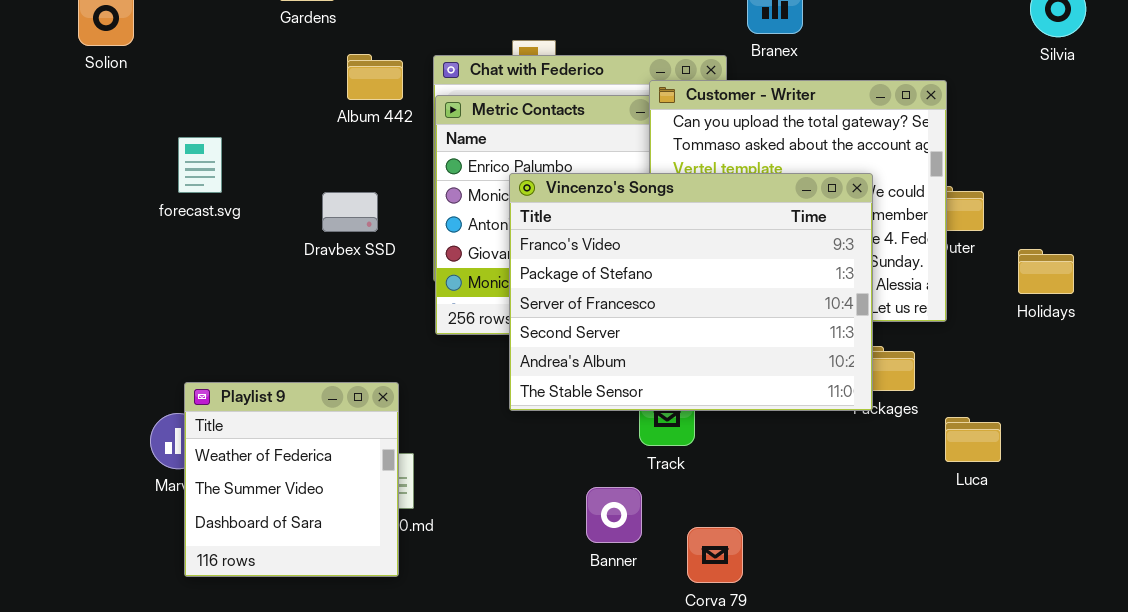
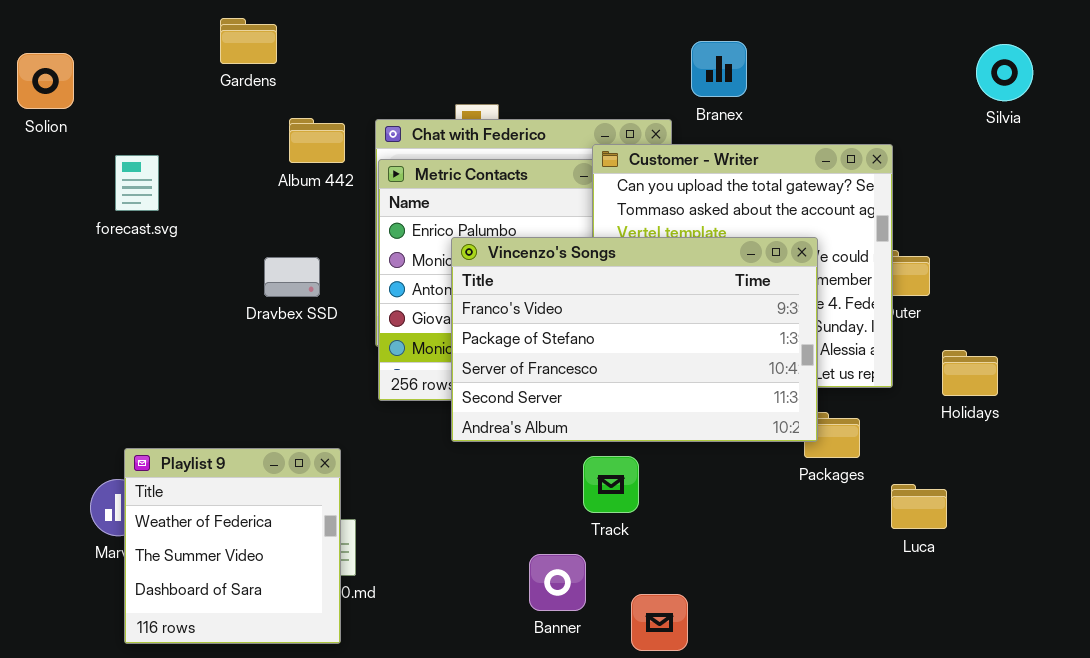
forecast.svg: [178,137,222,193] -> [115,155,159,211], moved
Vincenzo's Songs: [509,173,873,411] -> [451,237,818,442], resized
Holidays: [1018,249,1074,294] -> [942,350,998,396], moved

